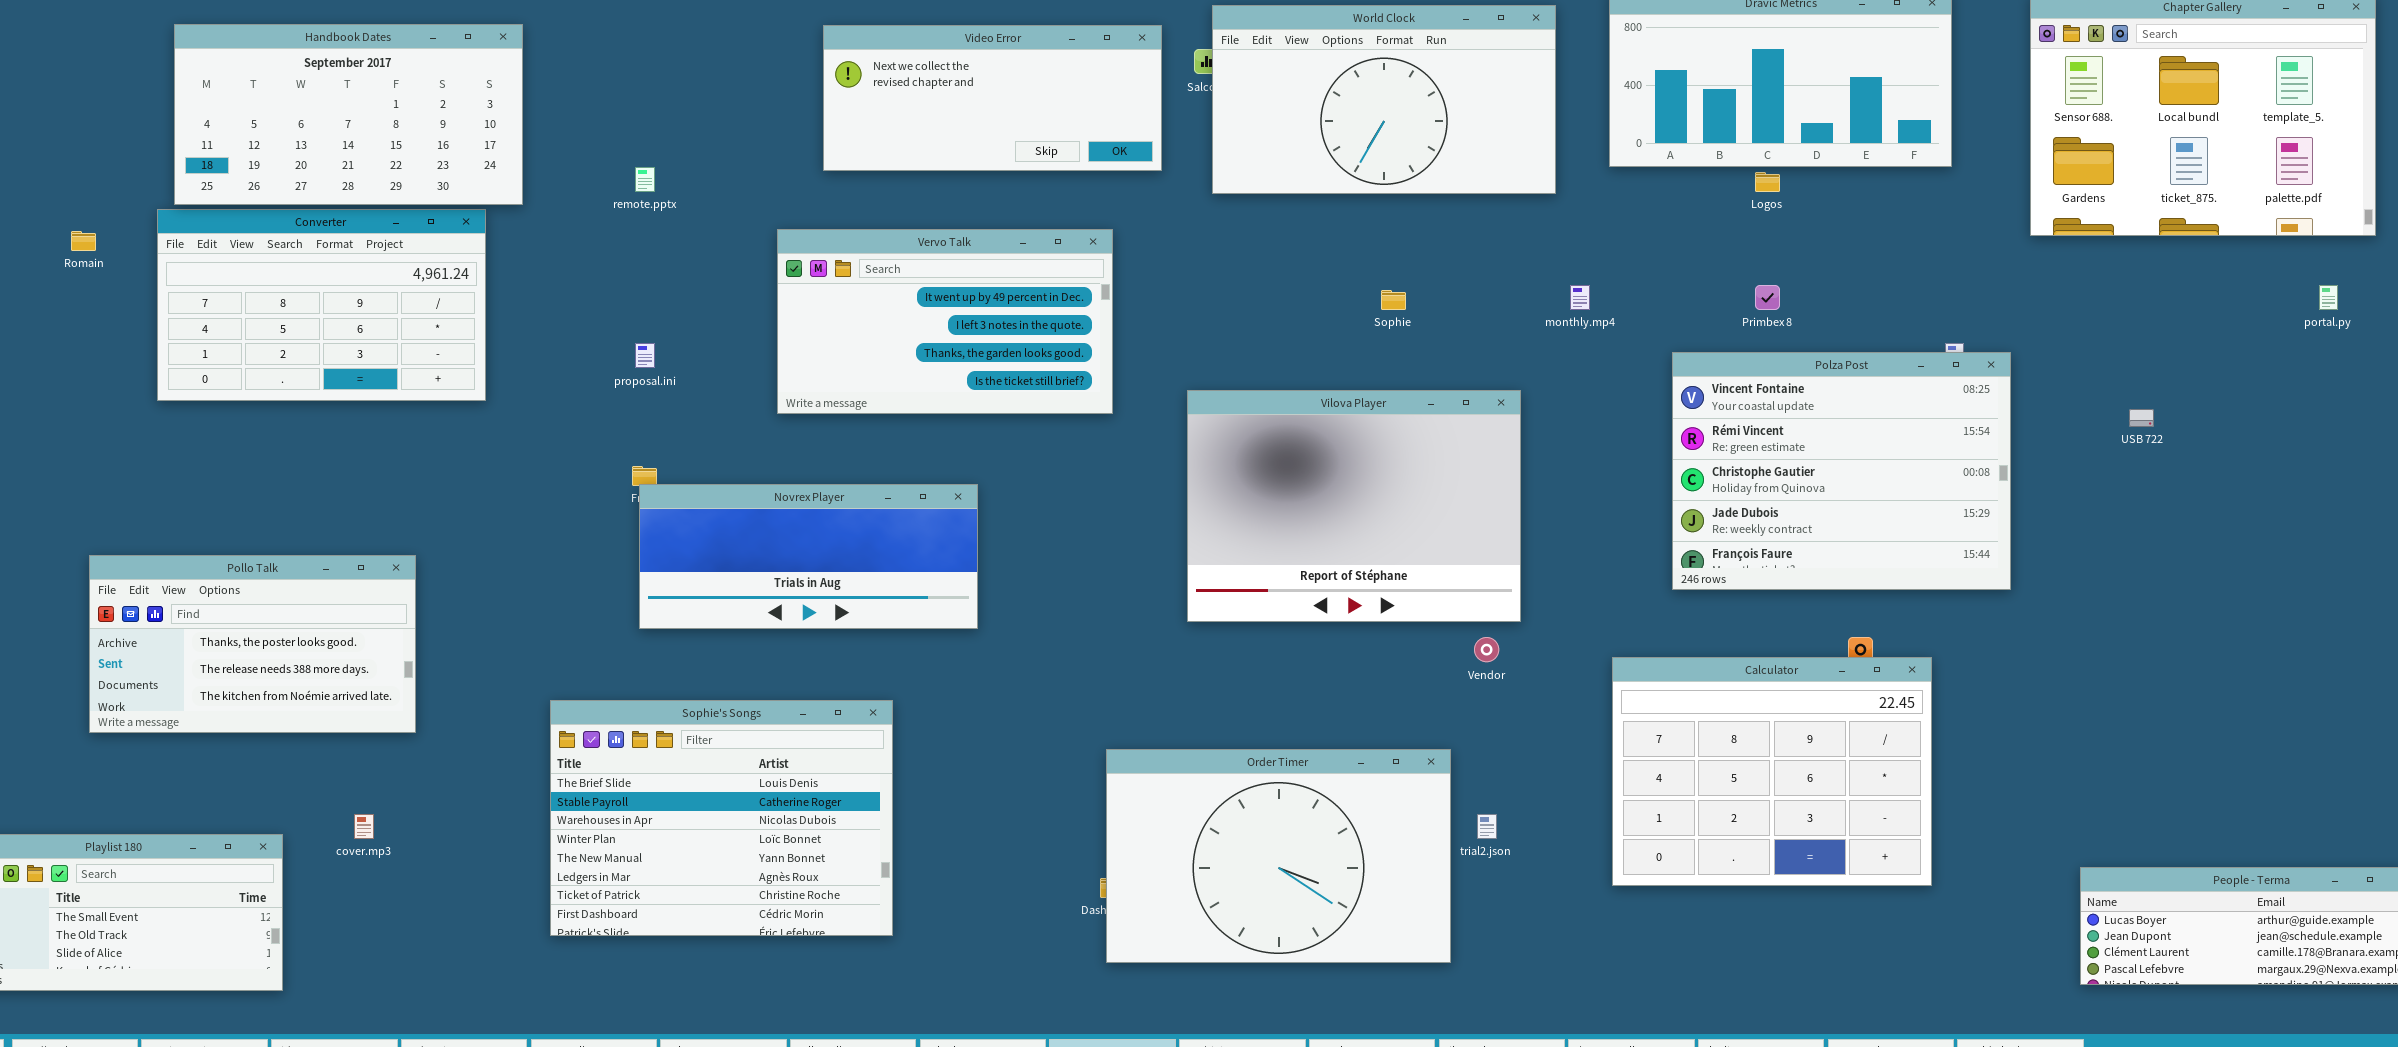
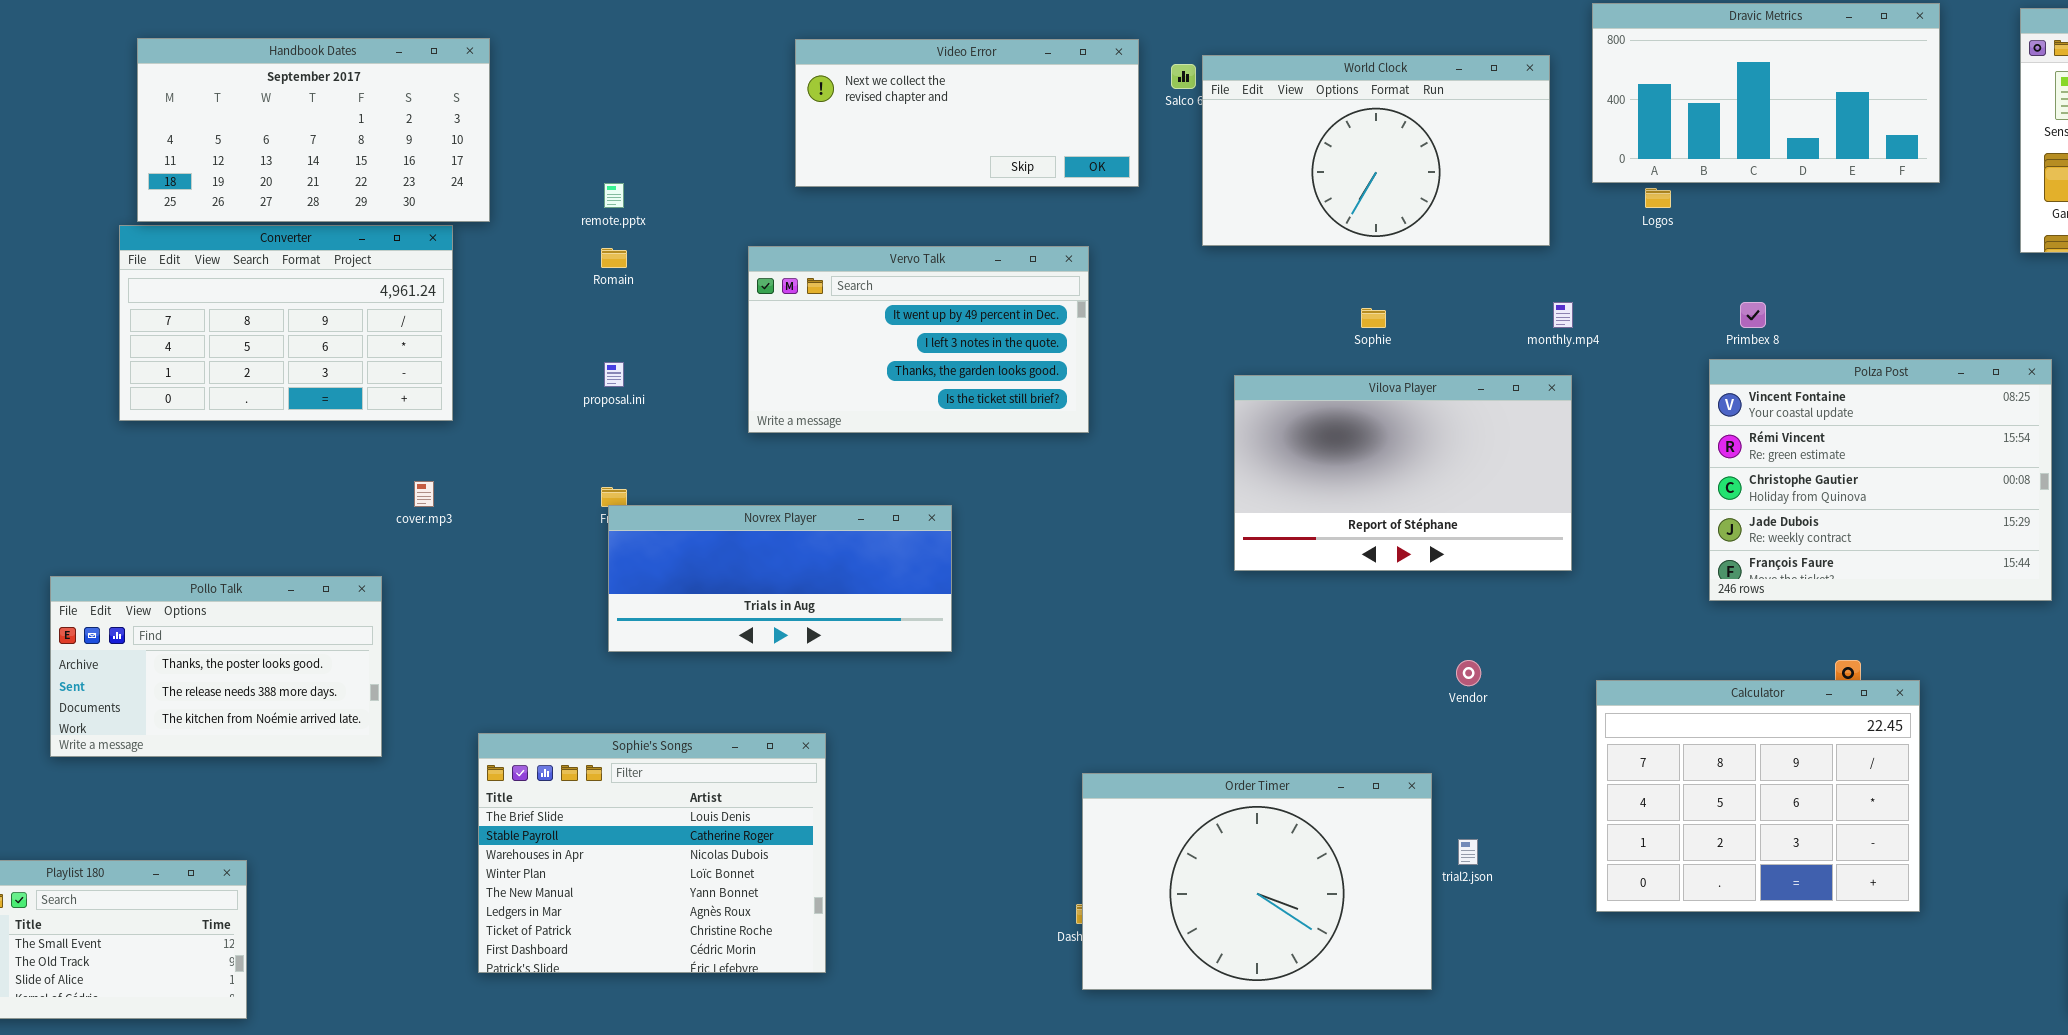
World Clock: [1212,5,1556,194] -> [1202,55,1550,246], moved
Logos: [1755,172,1780,192] -> [1645,188,1671,208], moved
Romain: [71,231,96,251] -> [601,248,627,268], moved
Polza Post: [1672,352,2011,590] -> [1709,359,2052,601], moved
Vilova Player: [1187,390,1521,622] -> [1234,375,1572,571], moved, resized
Sophie's Songs: [550,700,893,936] -> [478,733,826,973], moved
cover.mp3: [354,814,374,839] -> [414,481,434,507], moved

